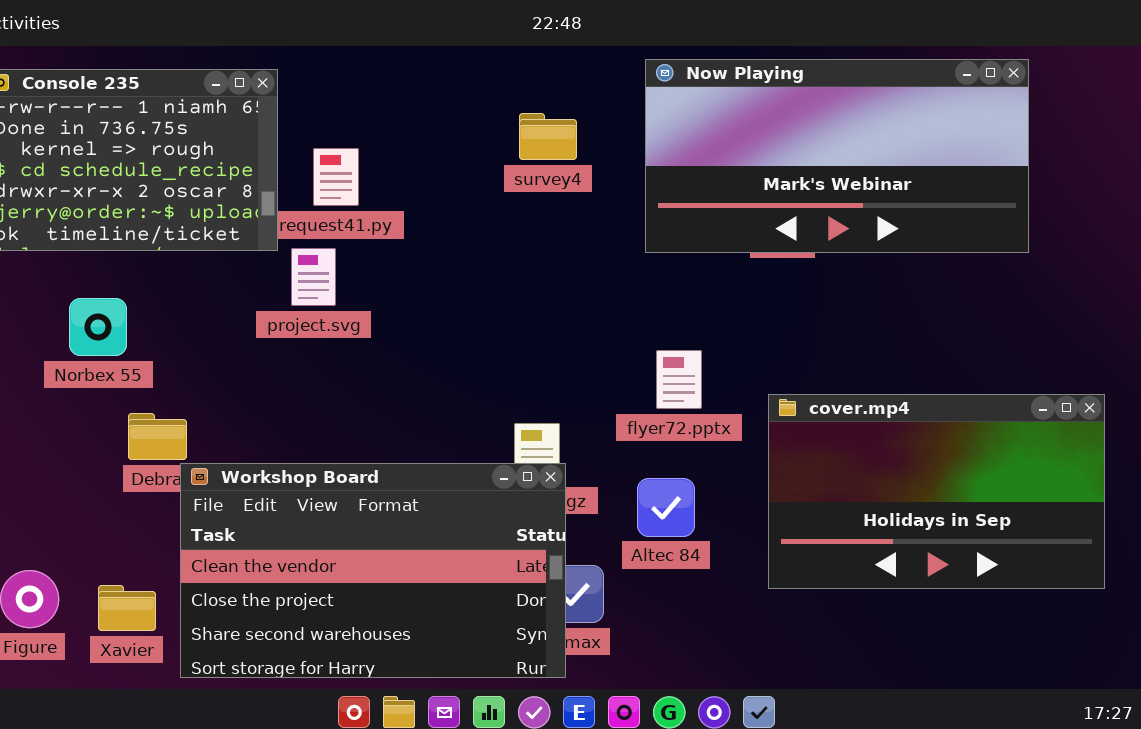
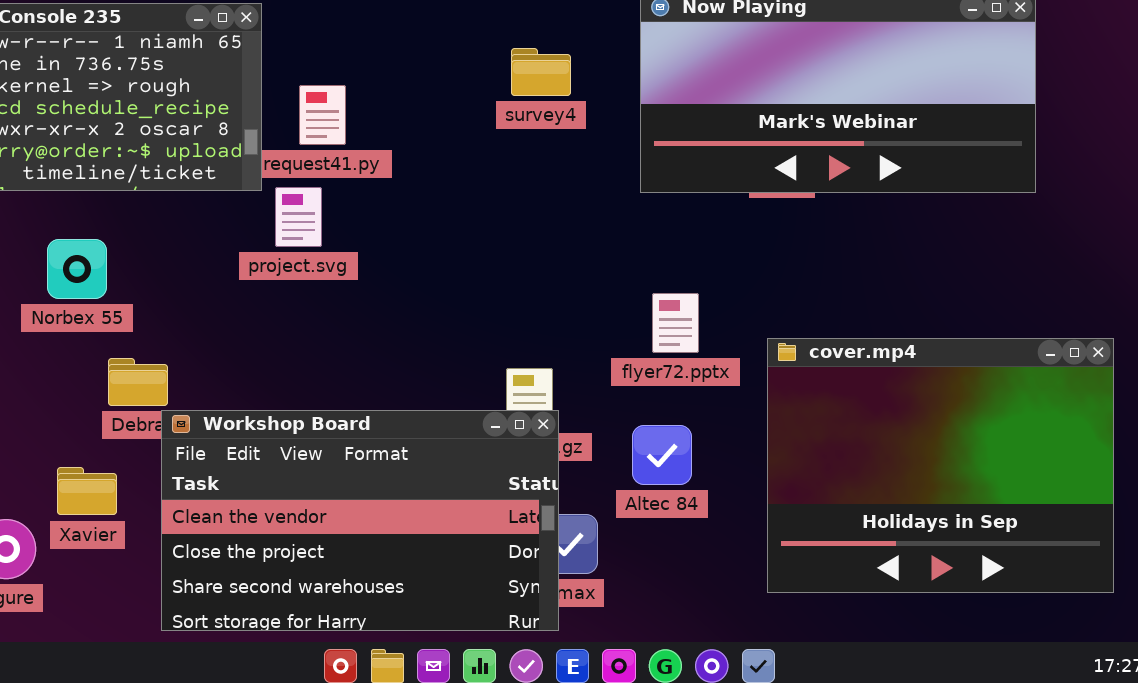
cover.mp4: [768,394,1105,589] -> [767,338,1114,593], resized
Xavier: [98,585,156,631] -> [57,467,117,515], moved

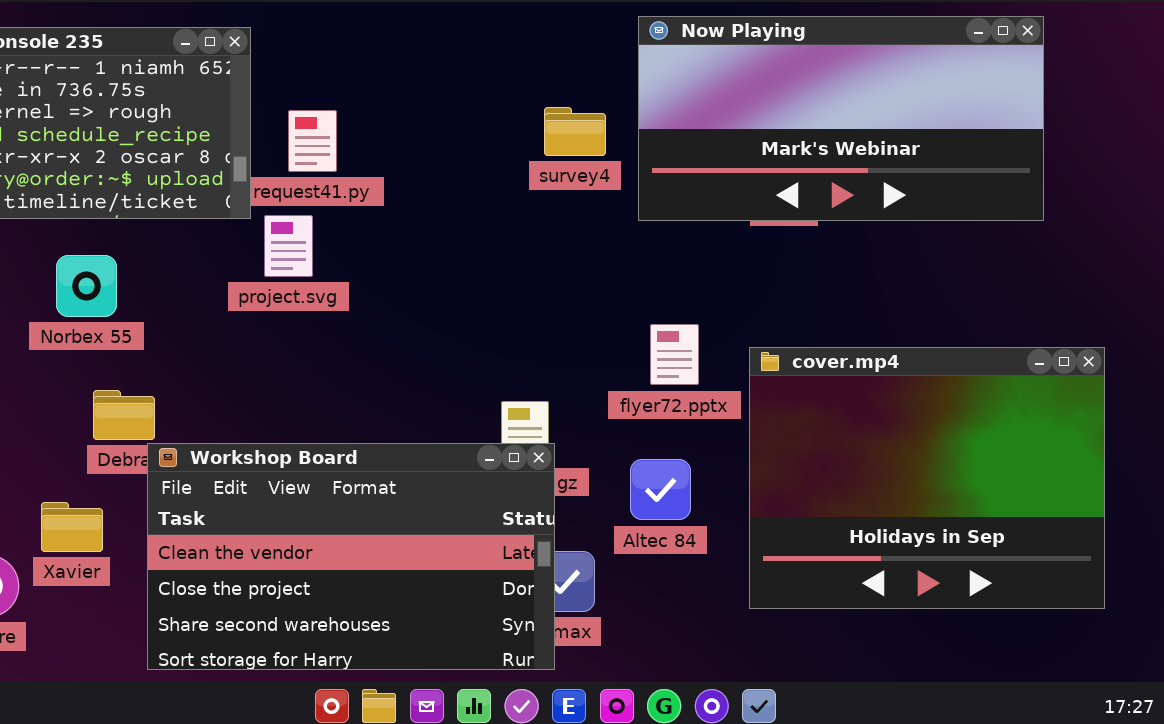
survey4: [511,48,571,96] -> [544,107,606,156], moved
Norbex 55: [47,239,107,299] -> [56,255,117,317], moved
cover.mp4: [767,338,1114,593] -> [749,347,1105,609], moved

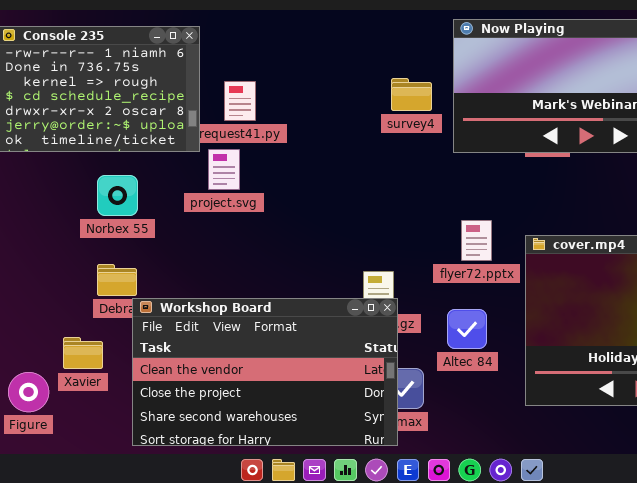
Norbex 55: [56,255,117,317] -> [97,175,138,216], moved

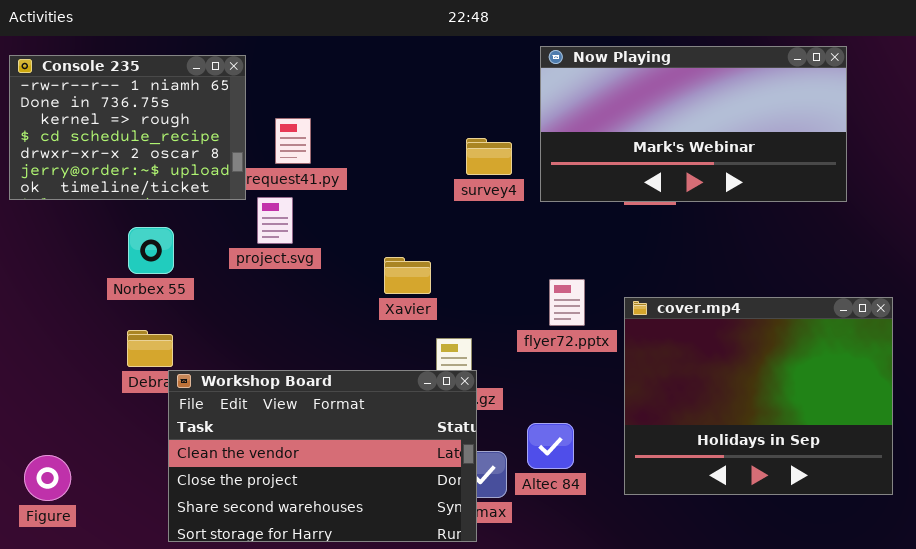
survey4: [391,78,432,111] -> [466,138,512,175], moved
Altec 84: [447,309,487,349] -> [527,423,574,469], moved
Xavier: [63,337,103,369] -> [384,257,431,294], moved

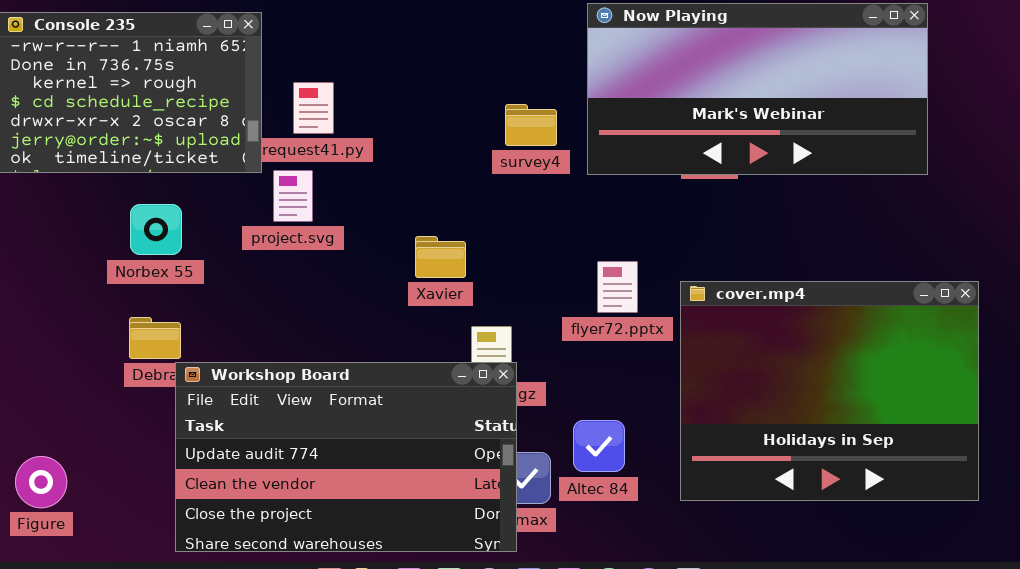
Workshop Board: [168,370,477,542] -> [175,362,517,552], scrolled up 1 row

